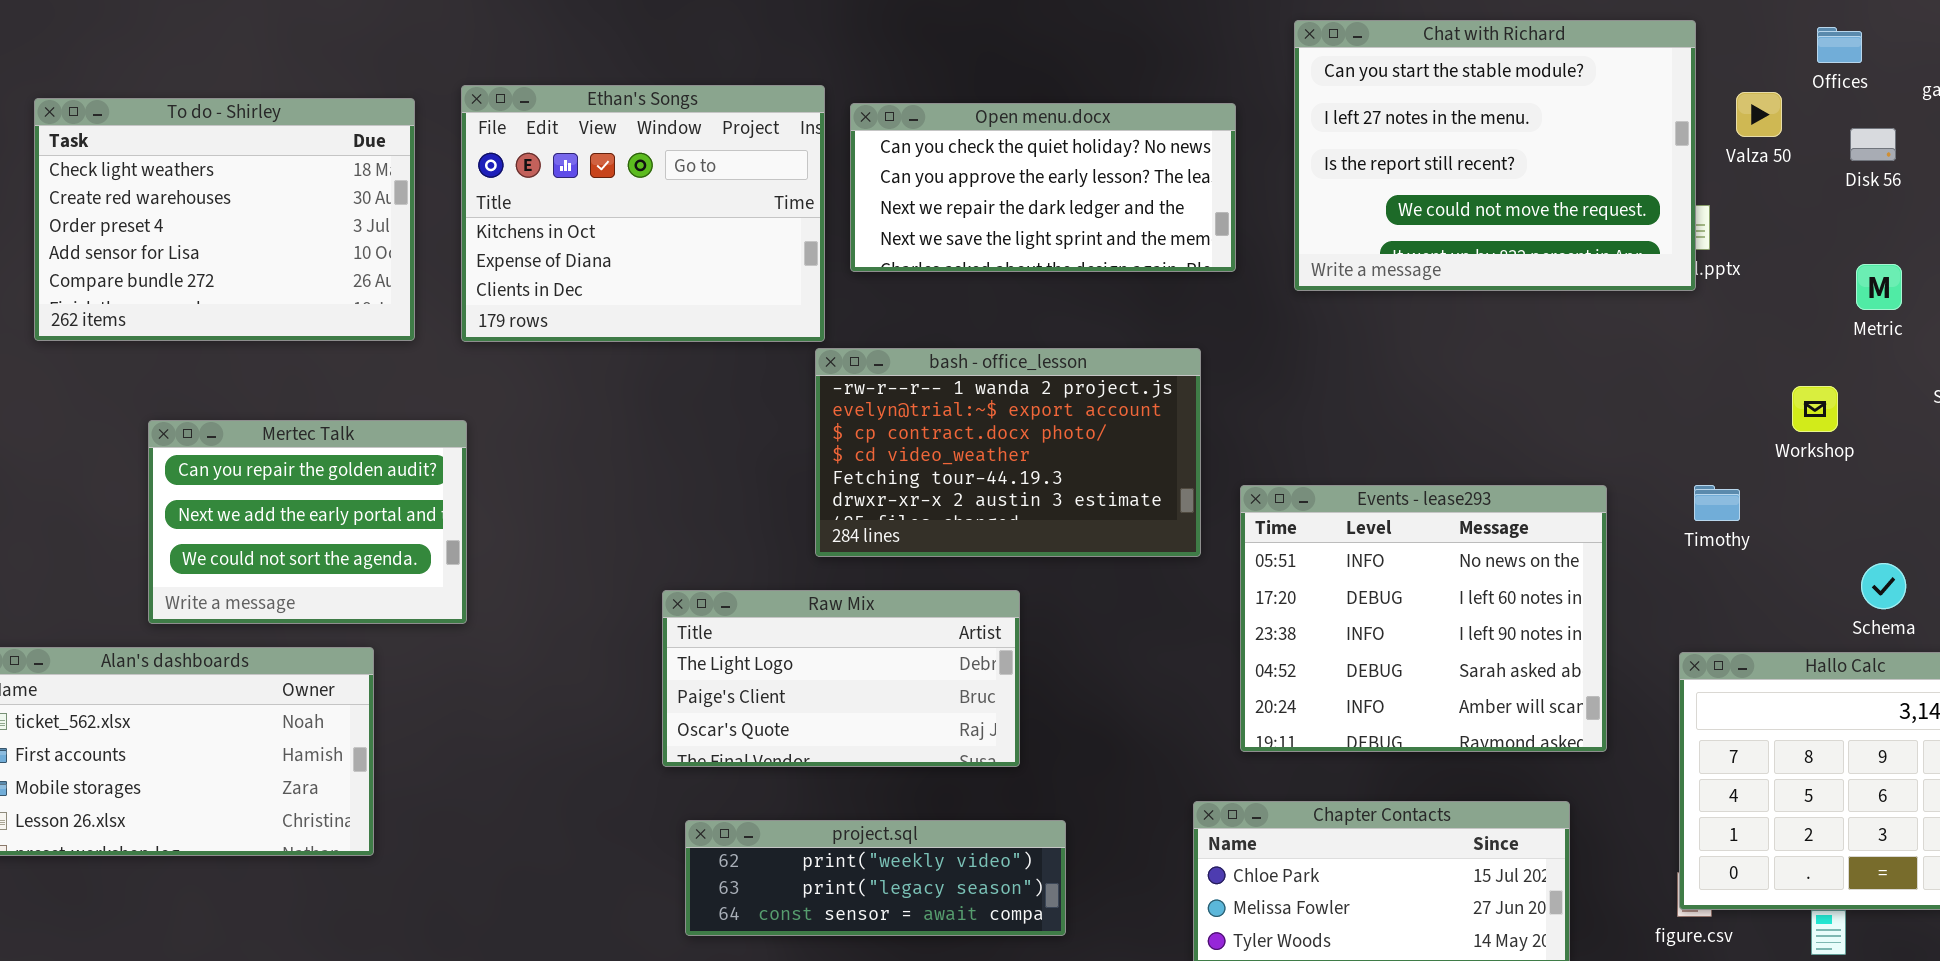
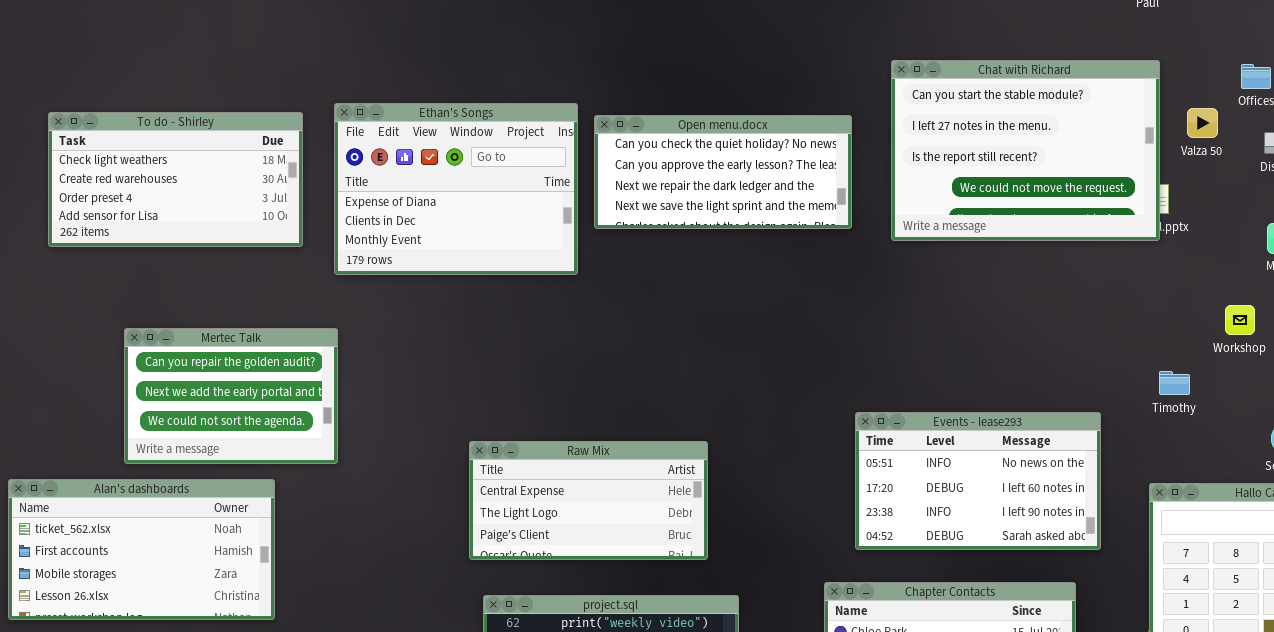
Ethan's Songs: [461,85,825,342] -> [334,103,578,275], scrolled down 1 row
To do - Shirley: [34,98,415,341] -> [48,112,303,247], resized
bash - office_lesson: [815,348,1201,557] -> none, closed
Events - lease293: [1240,485,1607,752] -> [855,412,1101,550], resized
Raw Mix: [662,590,1020,767] -> [469,441,708,560], scrolled up 1 row

